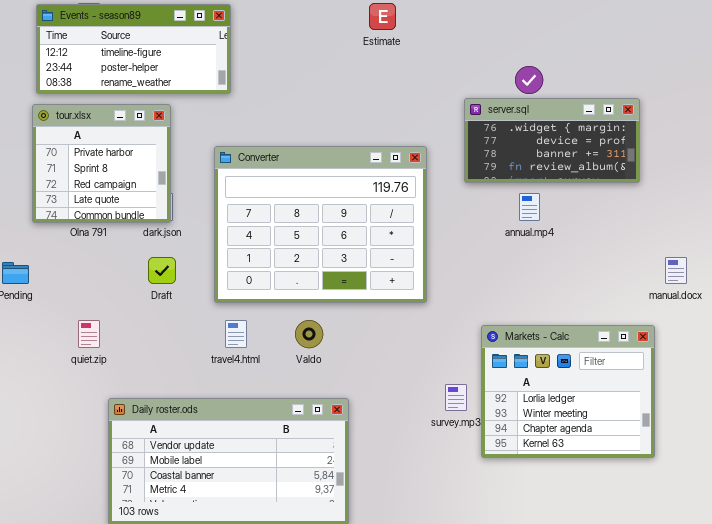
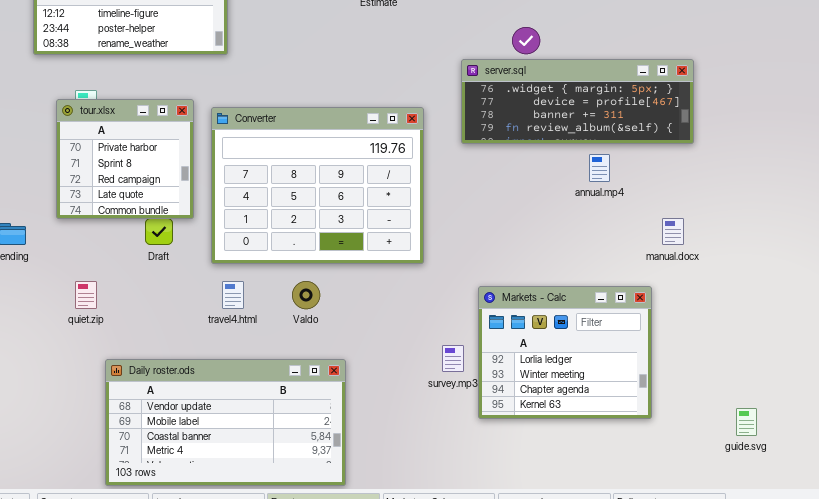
server.sql: [464,98,640,183] -> [461,59,694,144], resized
tour.xlsx: [32,104,171,223] -> [56,99,194,219], moved
annual.mp4: [519,193,540,221] -> [589,154,610,182], moved

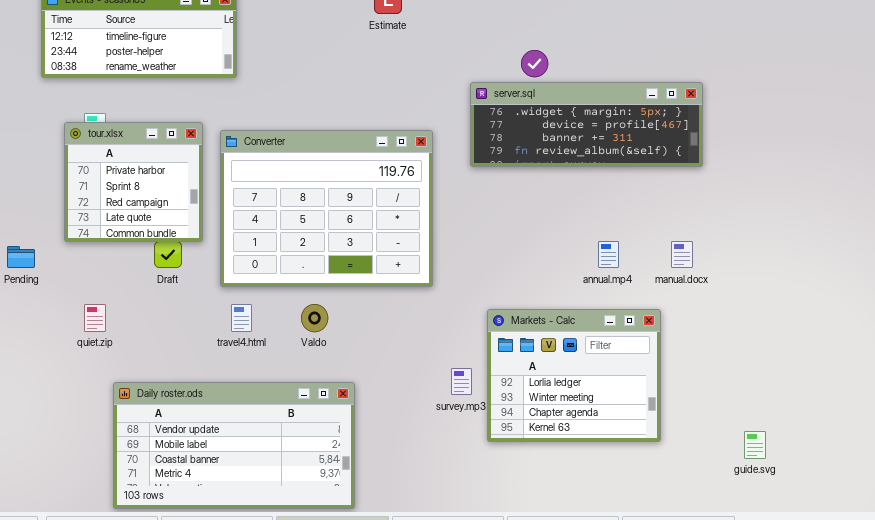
annual.mp4: [589,154,610,182] -> [598,241,619,268], moved

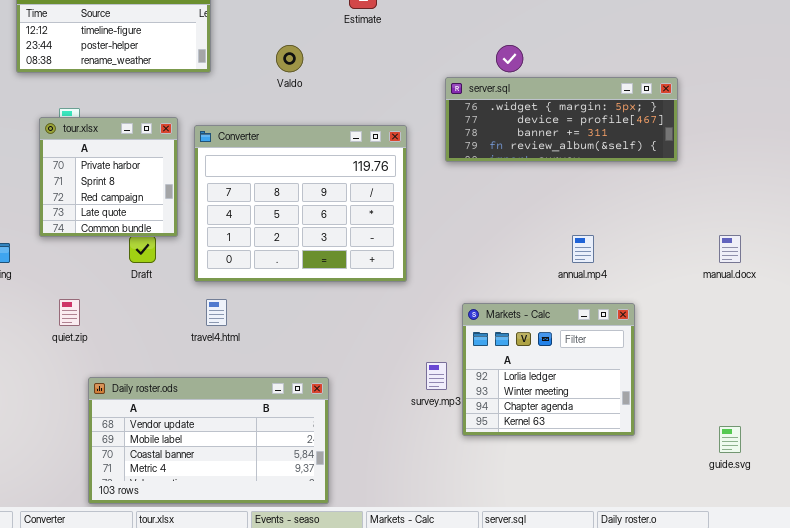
manual.docx: [671,241,693,268] -> [719,235,741,263], moved
Valdo: [301,304,328,332] -> [276,45,303,72], moved

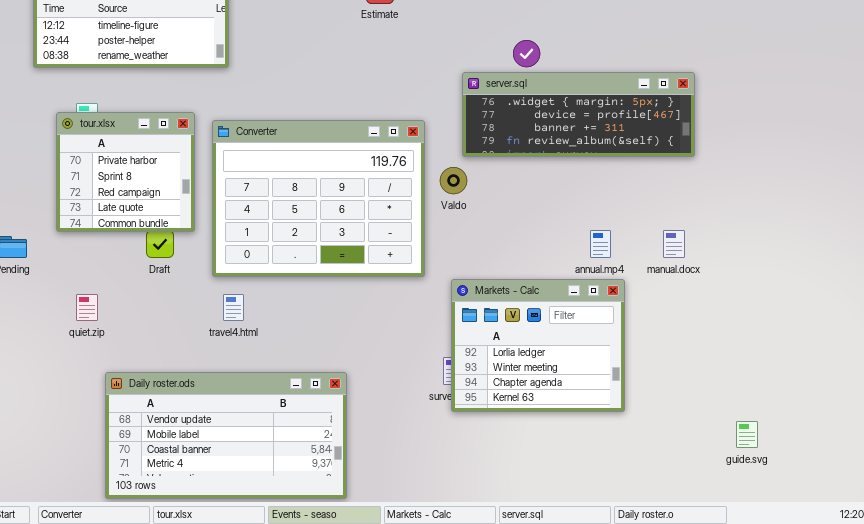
Valdo: [276,45,303,72] -> [440,167,467,194], moved
manual.docx: [719,235,741,263] -> [663,230,685,258], moved
Markets - Calc: [462,303,635,436] -> [451,279,625,412], moved

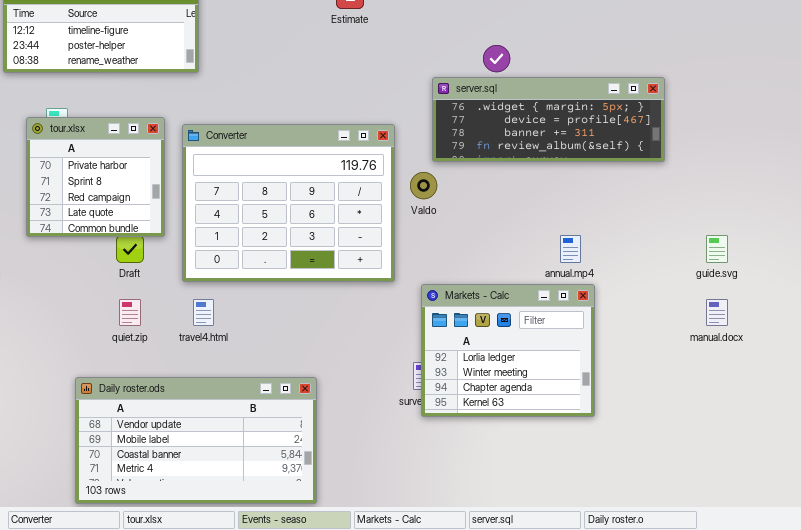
manual.docx: [663,230,685,258] -> [706,299,728,326], moved
quiet.zip: [76,294,98,321] -> [119,299,141,326], moved
guide.svg: [736,421,758,448] -> [706,235,728,263], moved

